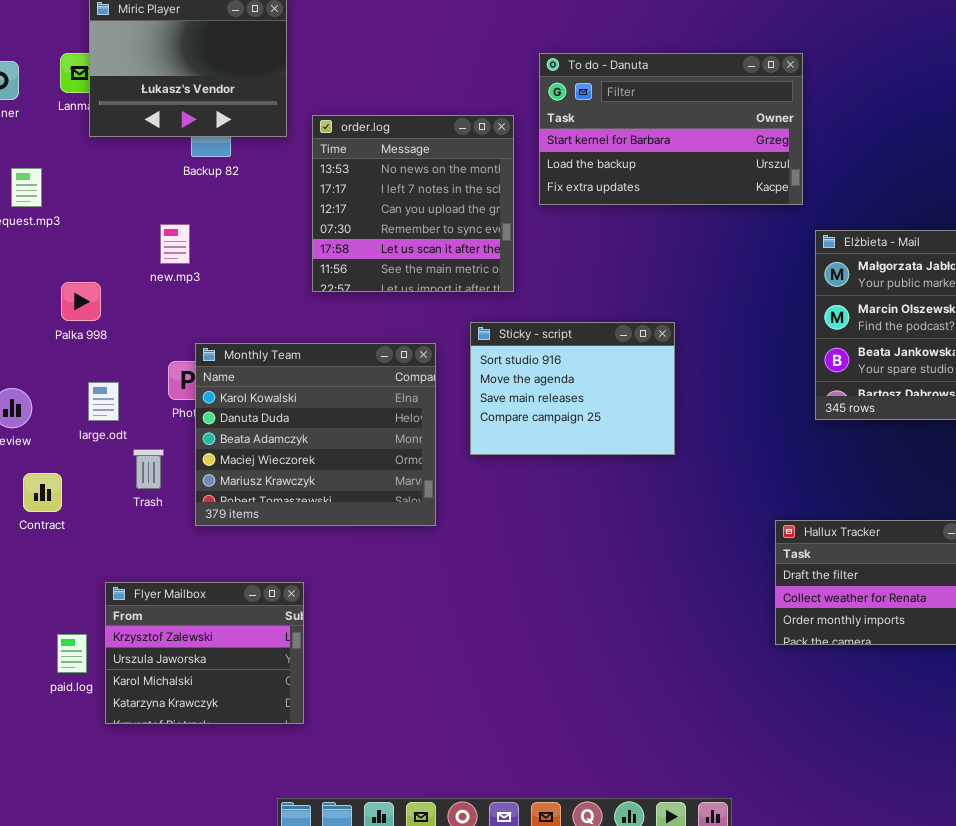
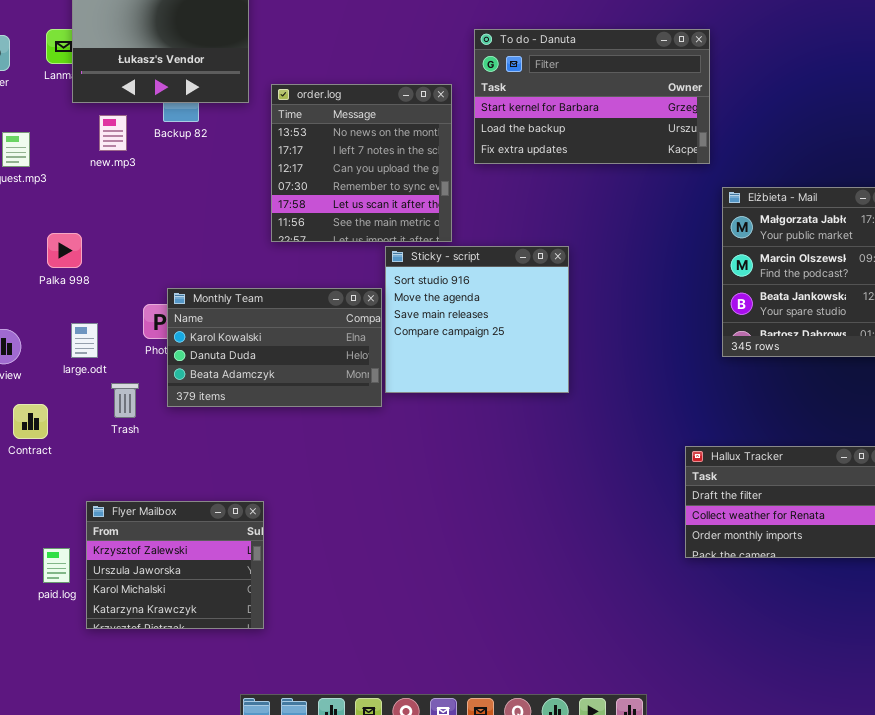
new.mp3: [160,224,190,264] -> [99,115,127,151], moved
Sticky - script: [470,322,675,455] -> [385,246,569,393], moved, resized
Monthly Team: [195,343,436,526] -> [167,288,382,407], resized

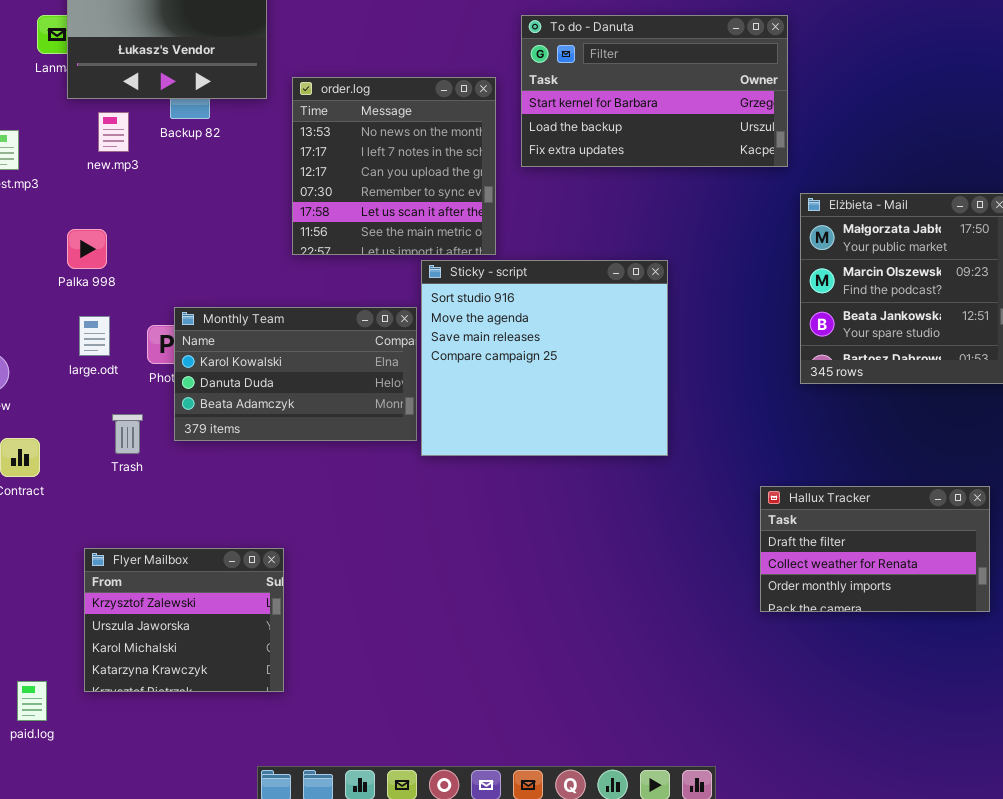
Palka 998: [47,233,82,268] -> [67,229,107,269], moved
Sticky - script: [385,246,569,393] -> [421,260,668,456], resized
large.odt: [71,323,98,358] -> [79,316,110,356], moved
paid.log: [43,548,70,583] -> [17,681,47,721], moved

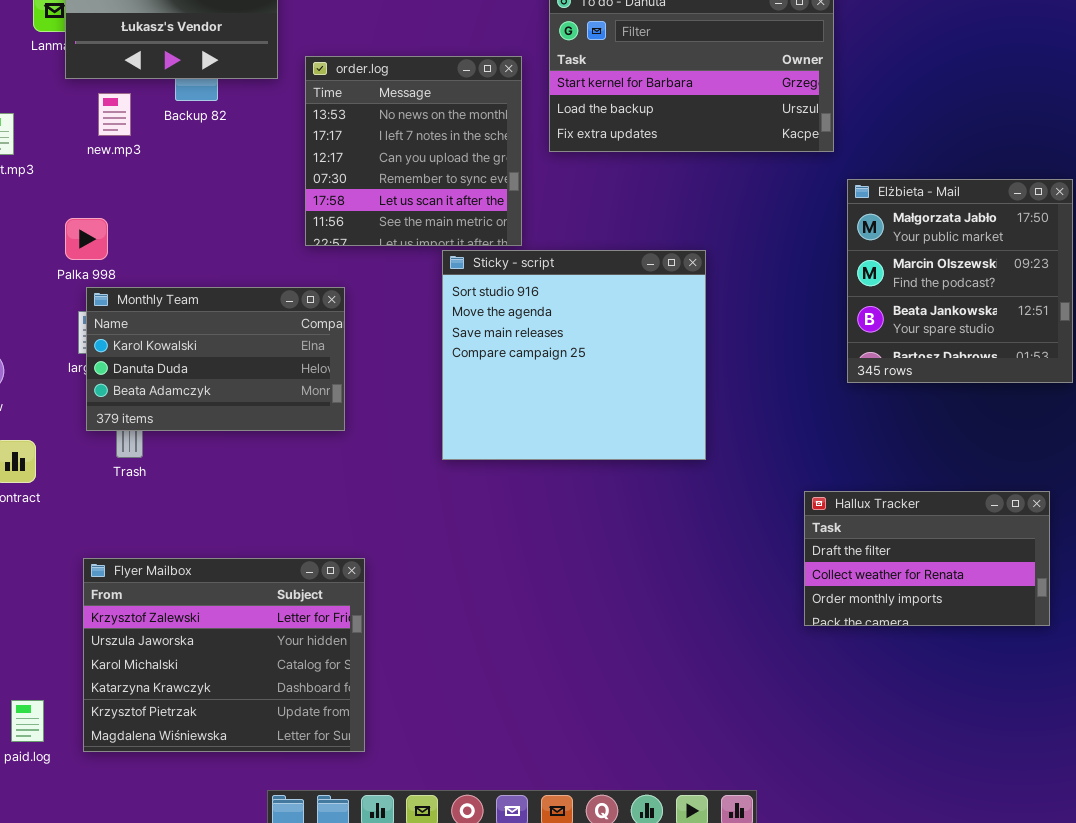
Monthly Team: [174,307,417,441] -> [86,287,345,431], moved
Flyer Mailbox: [84,548,284,692] -> [83,558,365,752], resized

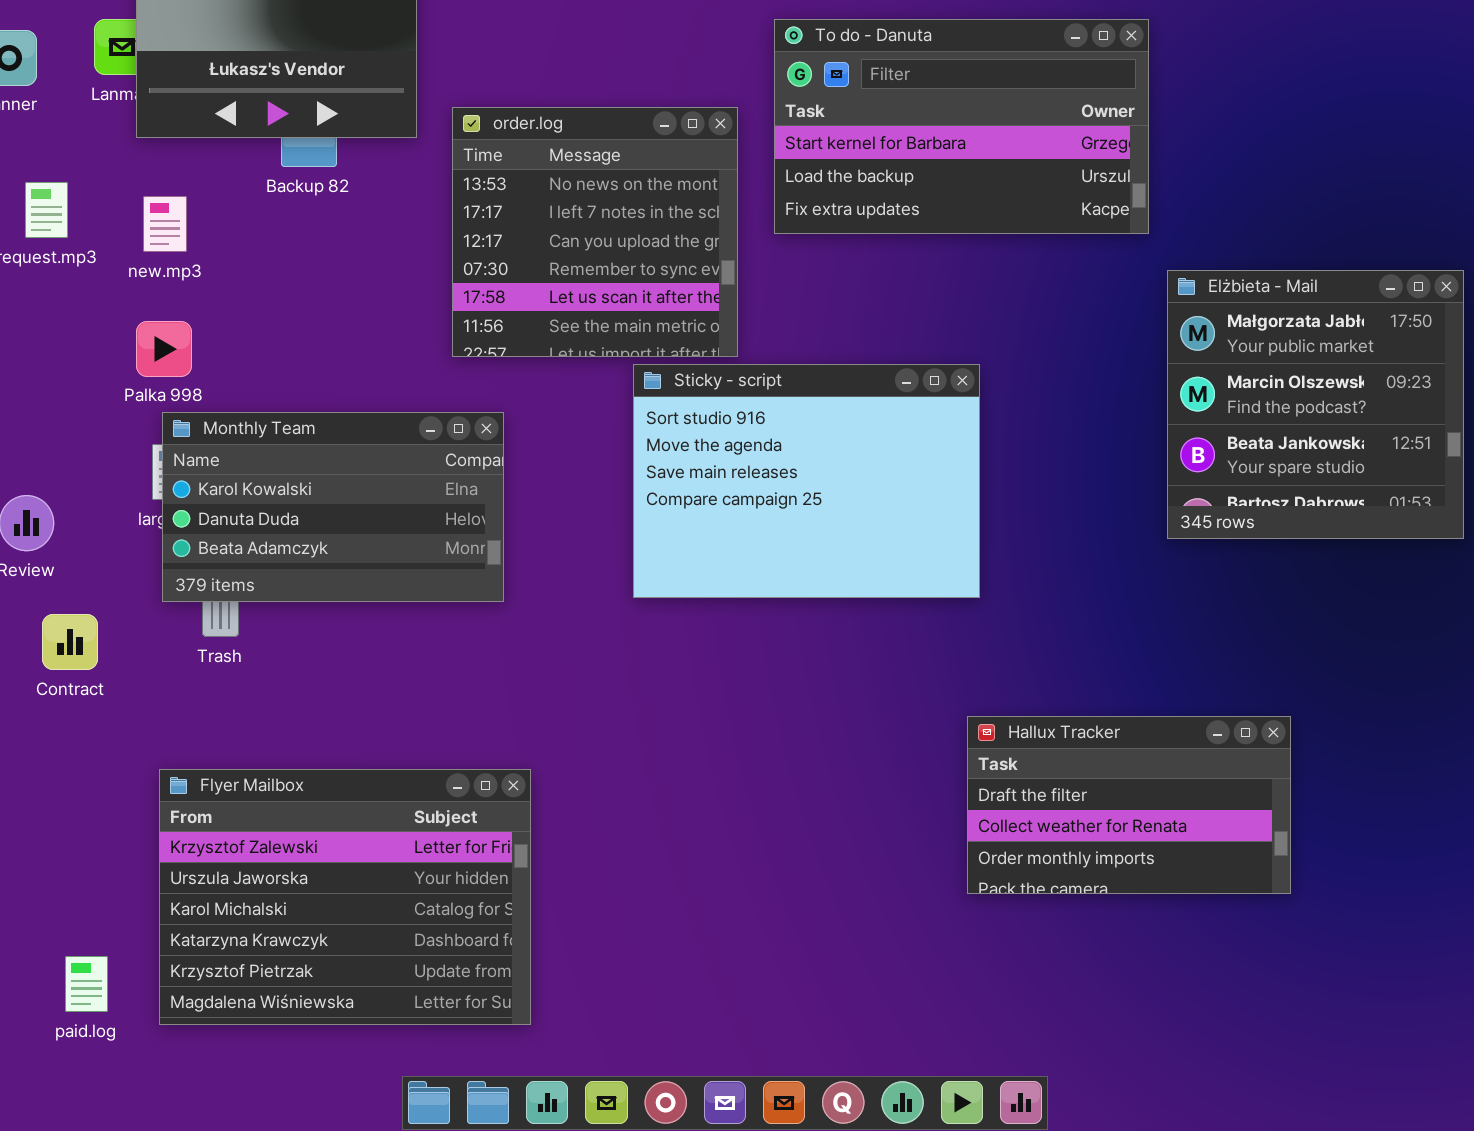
new.mp3: [98,93,131,136] -> [143,196,187,252], moved
Sticky - script: [442,250,706,460] -> [633,364,980,598], resized
Hallux Tracker: [804,491,1050,626] -> [967,716,1291,894], moved

